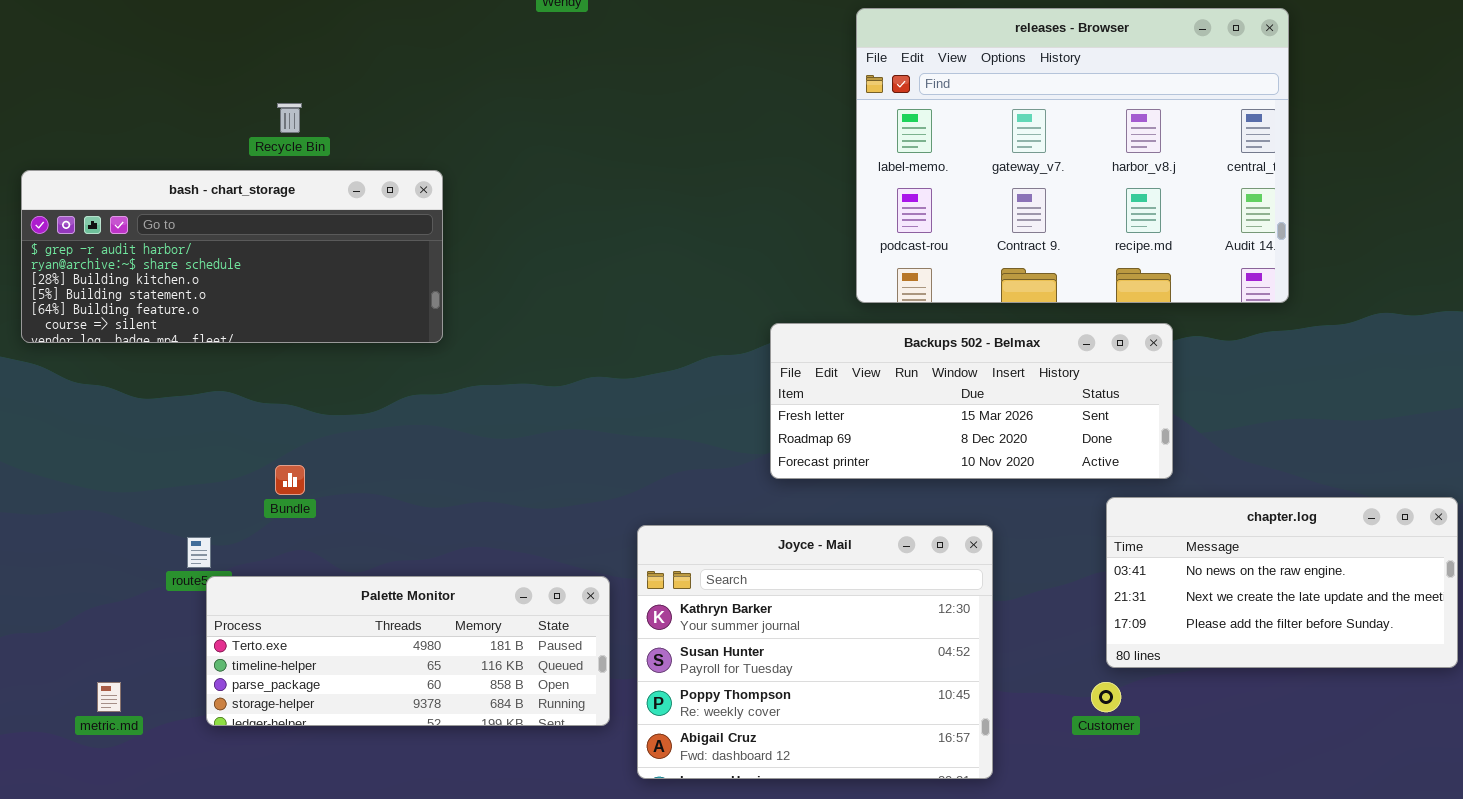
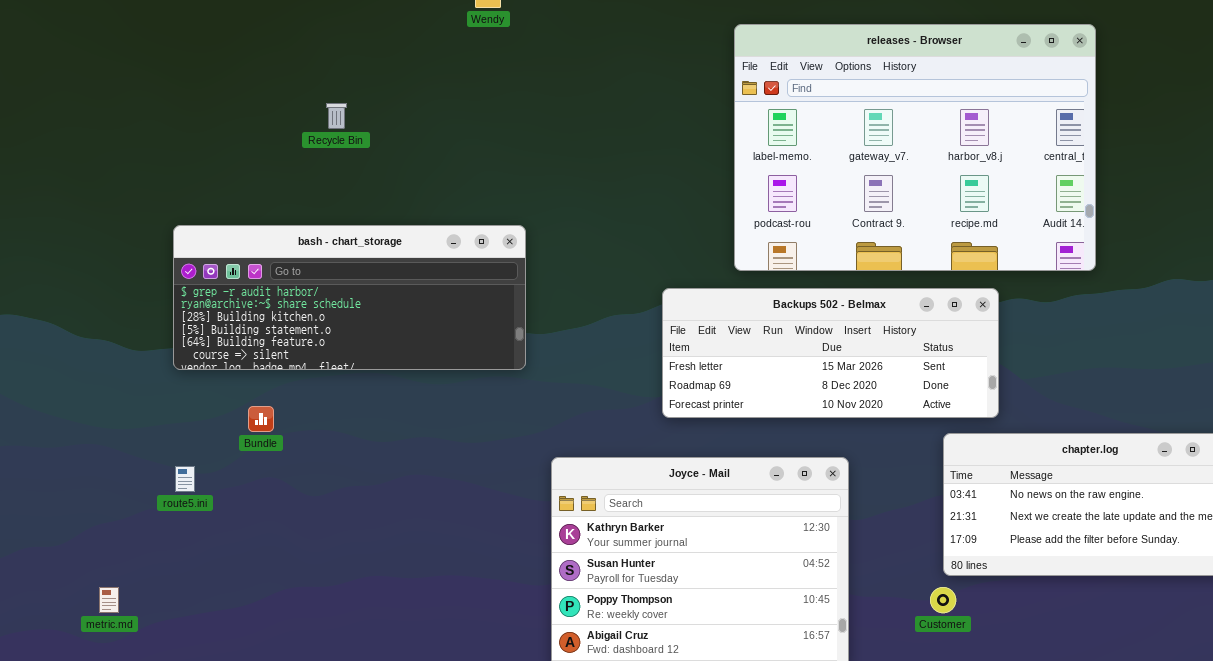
Recycle Bin: [277,103,302,133] -> [326,103,347,129], moved
bash - chart_storage: [21,170,443,343] -> [173,225,526,370], moved
Palette Monitor: [206,576,610,726] -> none, closed

